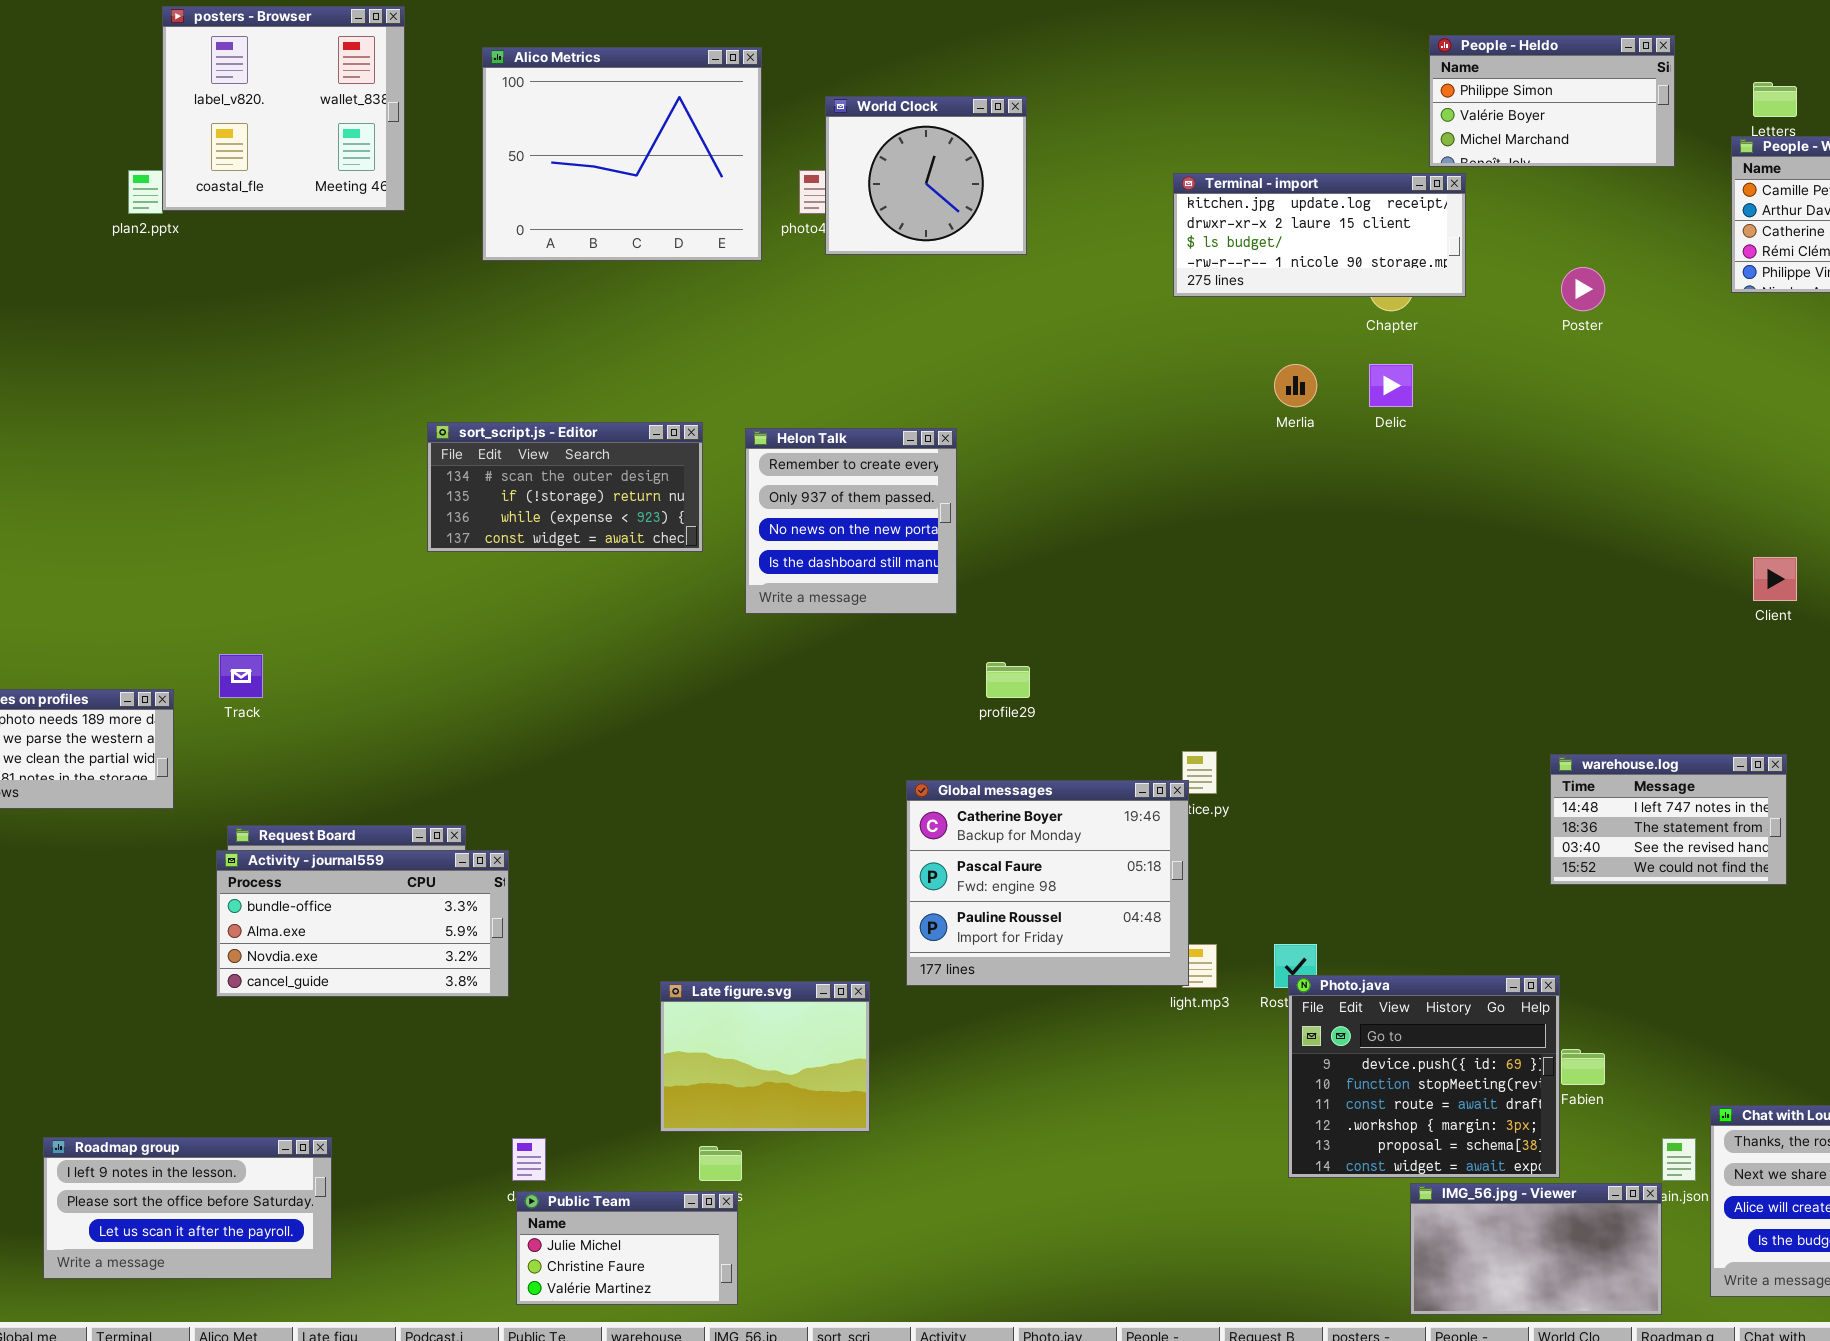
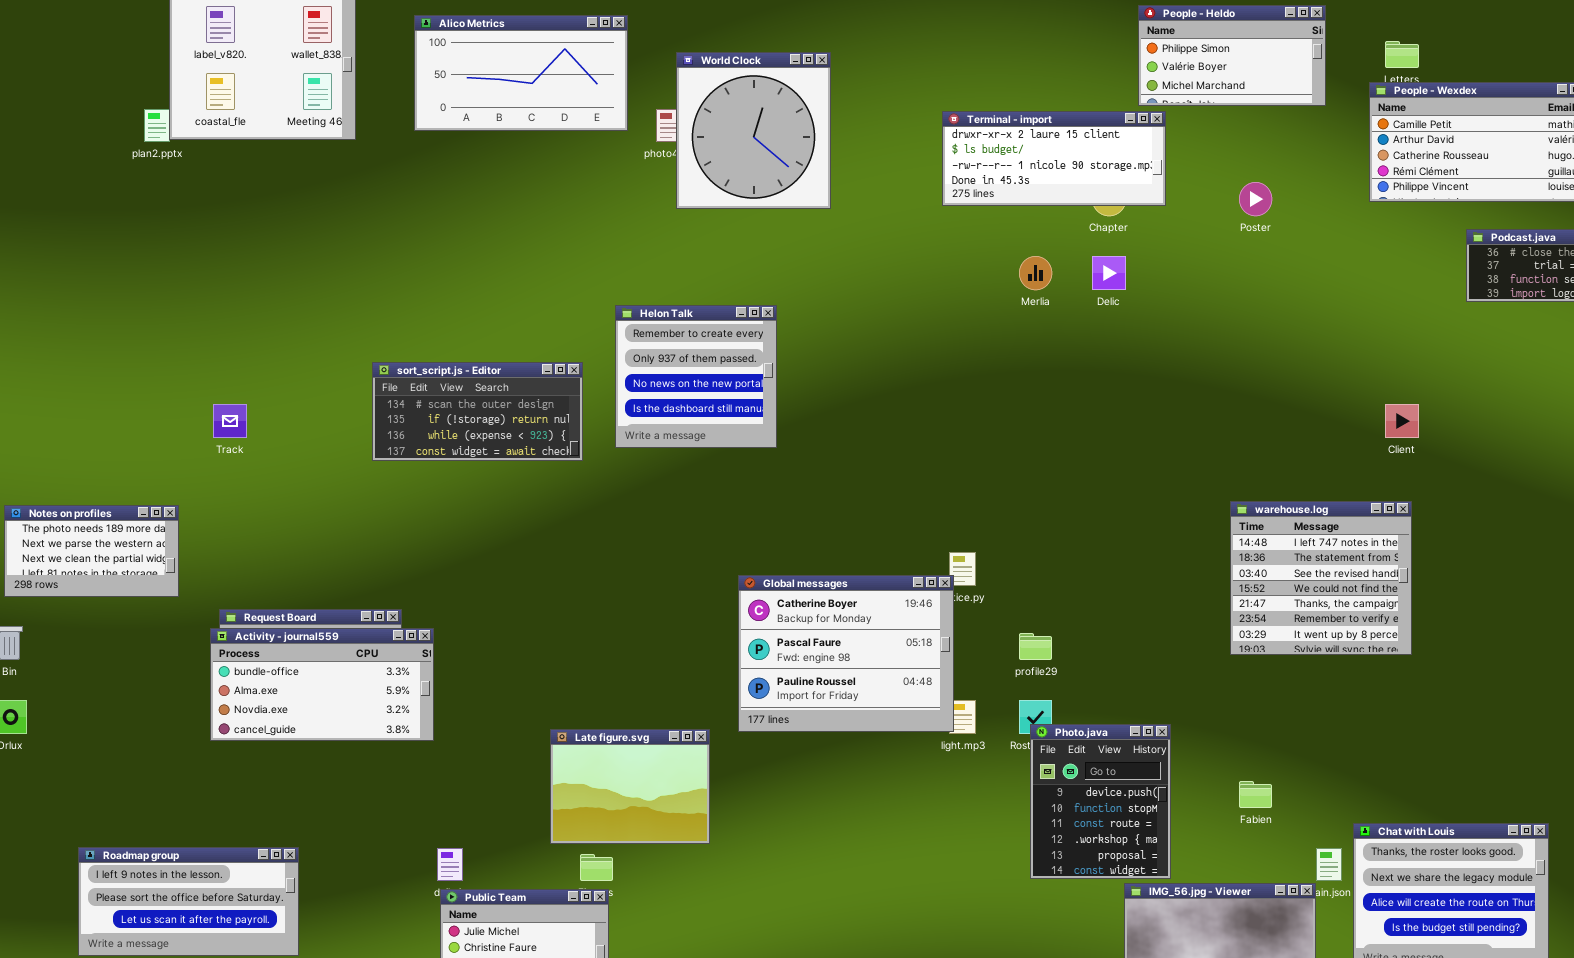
Alico Metrics: [482,47,762,261] -> [414,15,628,131], resized
World Clock: [825,96,1027,255] -> [676,52,831,209], resized
Terminal - import: [1173,173,1466,297] -> [942,111,1166,206], scrolled down 1 row
sort_script.js - Editor: [427,422,703,552] -> [372,362,583,461], moved
Track: [219,654,263,698] -> [213,404,247,438], moved
profile29: [986,662,1030,698] -> [1019,633,1052,660], moved
warehouse.log: [1550,754,1787,885] -> [1230,501,1412,655], resized
Photo.java: [1288,975,1560,1178] -> [1030,724,1171,879], resized

